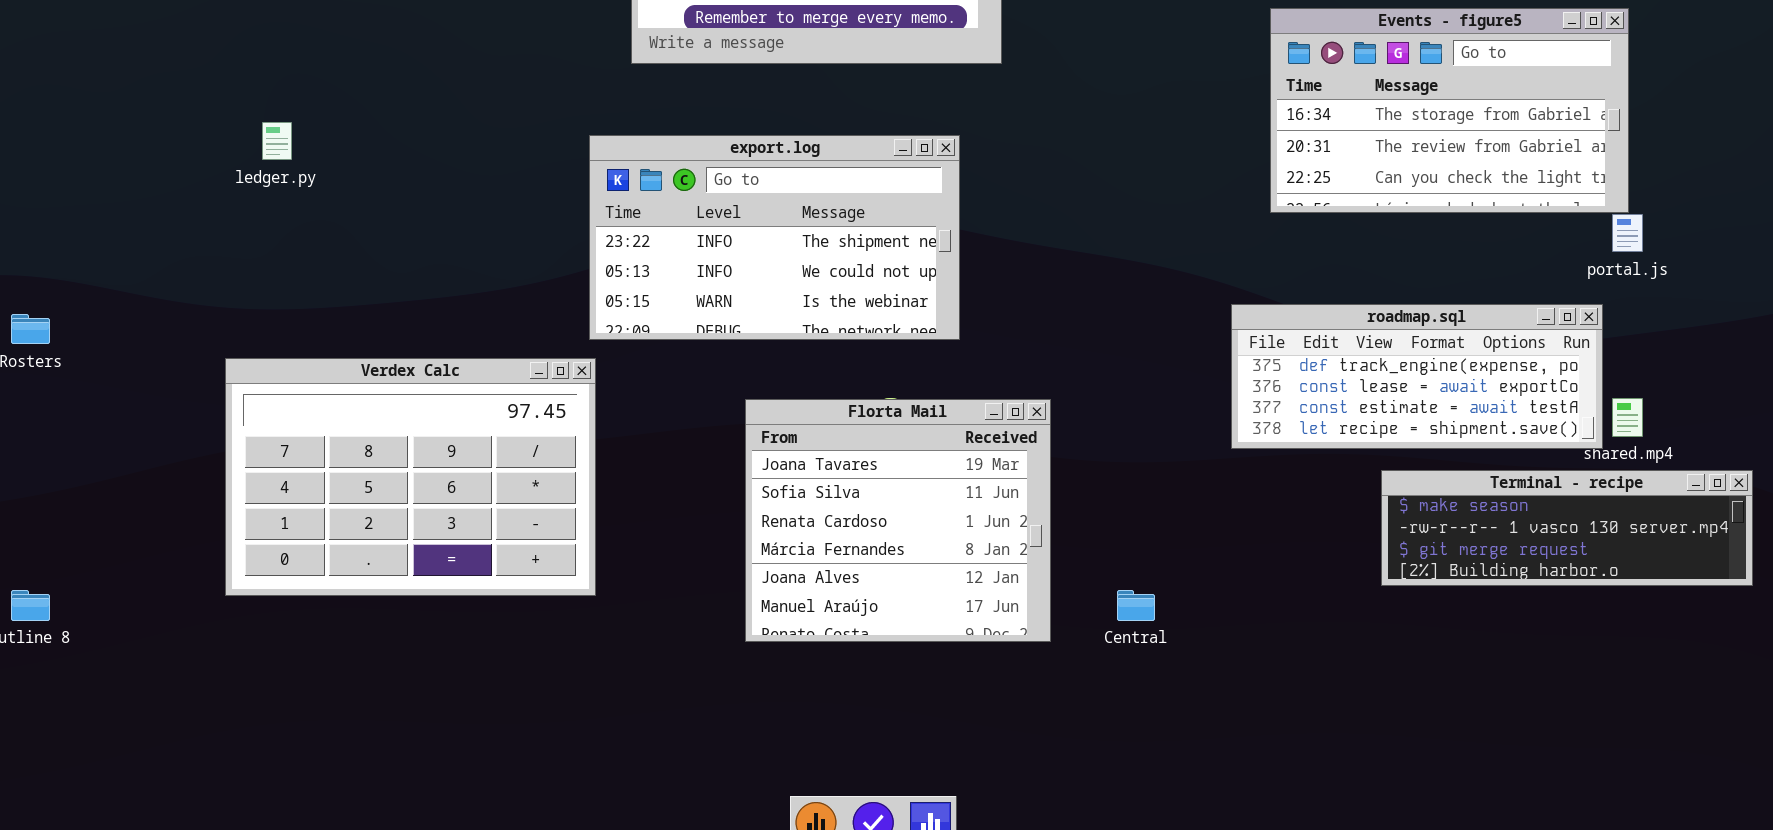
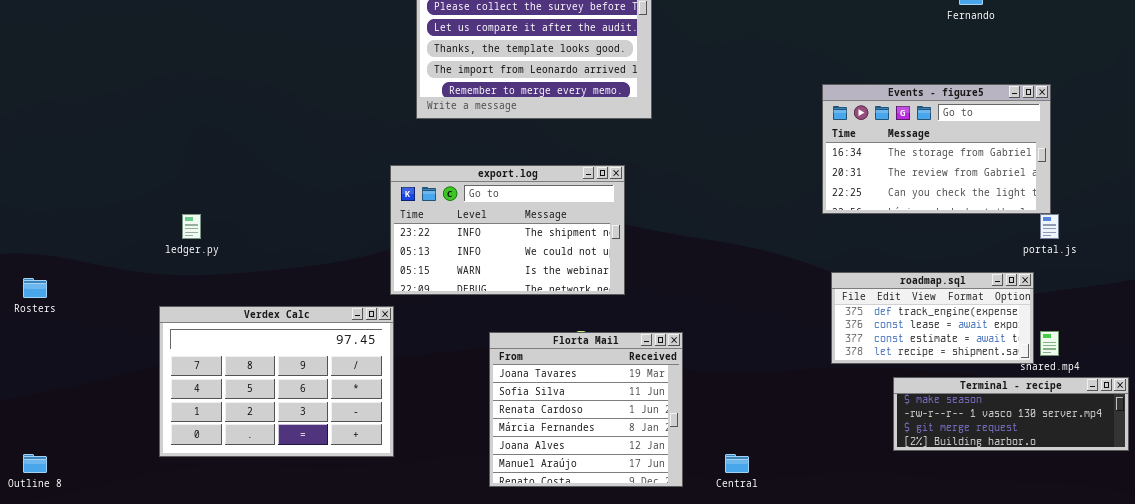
ledger.py: [262,122,292,160] -> [182,214,201,239], moved
roadmap.sql: [1231,304,1603,449] -> [831,272,1034,364], resized

